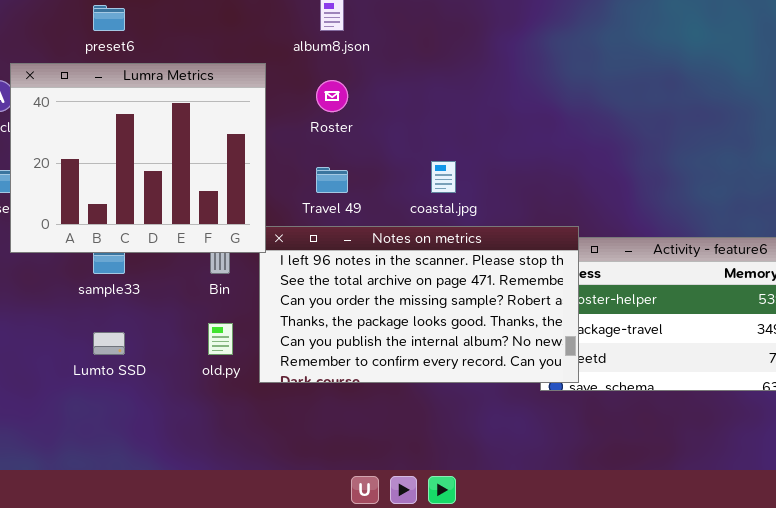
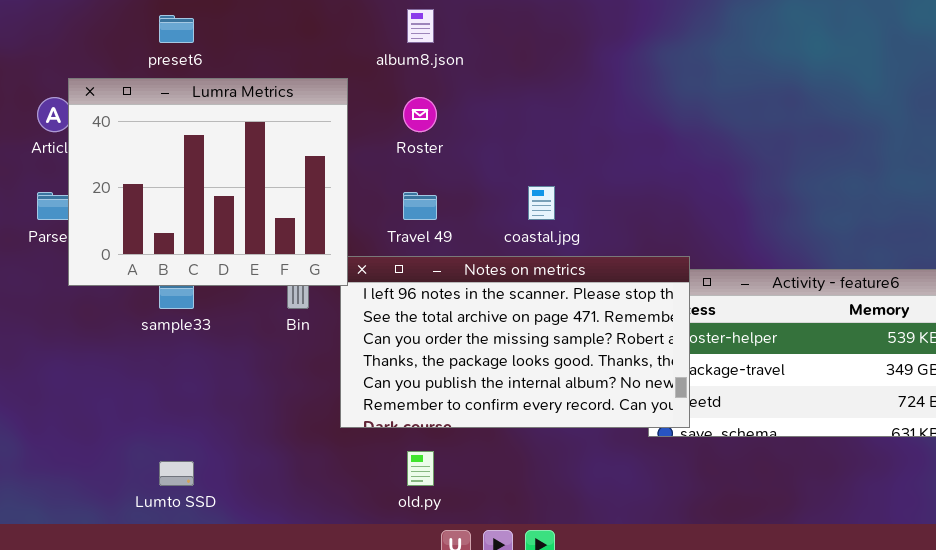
old.py: [208,323,233,355] -> [407,451,434,486], moved
Lumto SSD: [93,332,125,355] -> [159,461,194,486], moved

